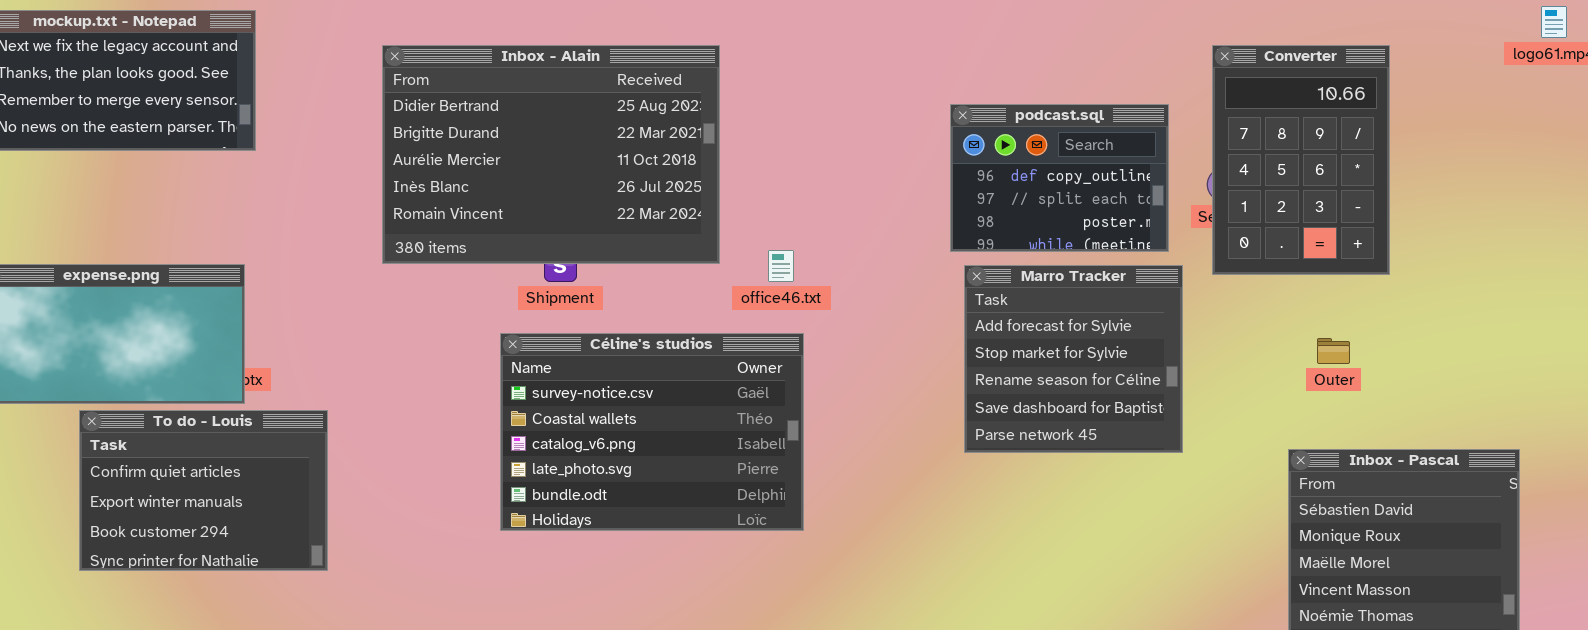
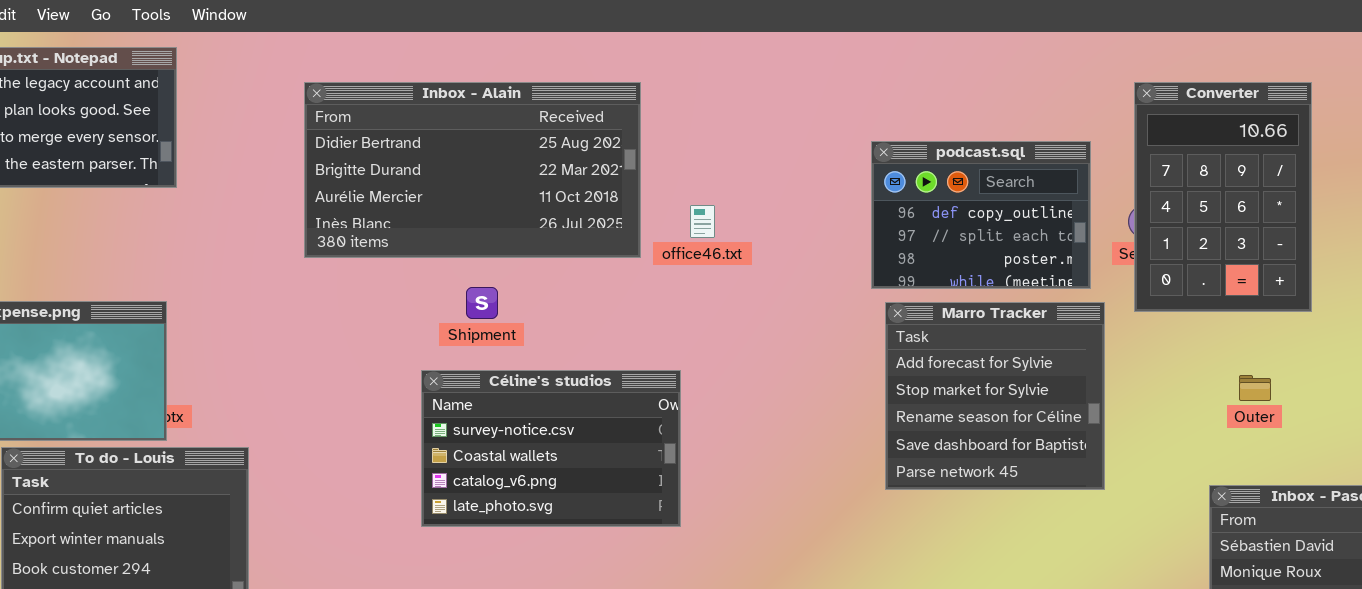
Inbox - Alain: [382,45,720,264] -> [304,82,641,258], resized
office46.txt: [768,250,794,282] -> [690,205,715,238], moved
Céline's studios: [500,333,804,531] -> [421,370,681,527], resized

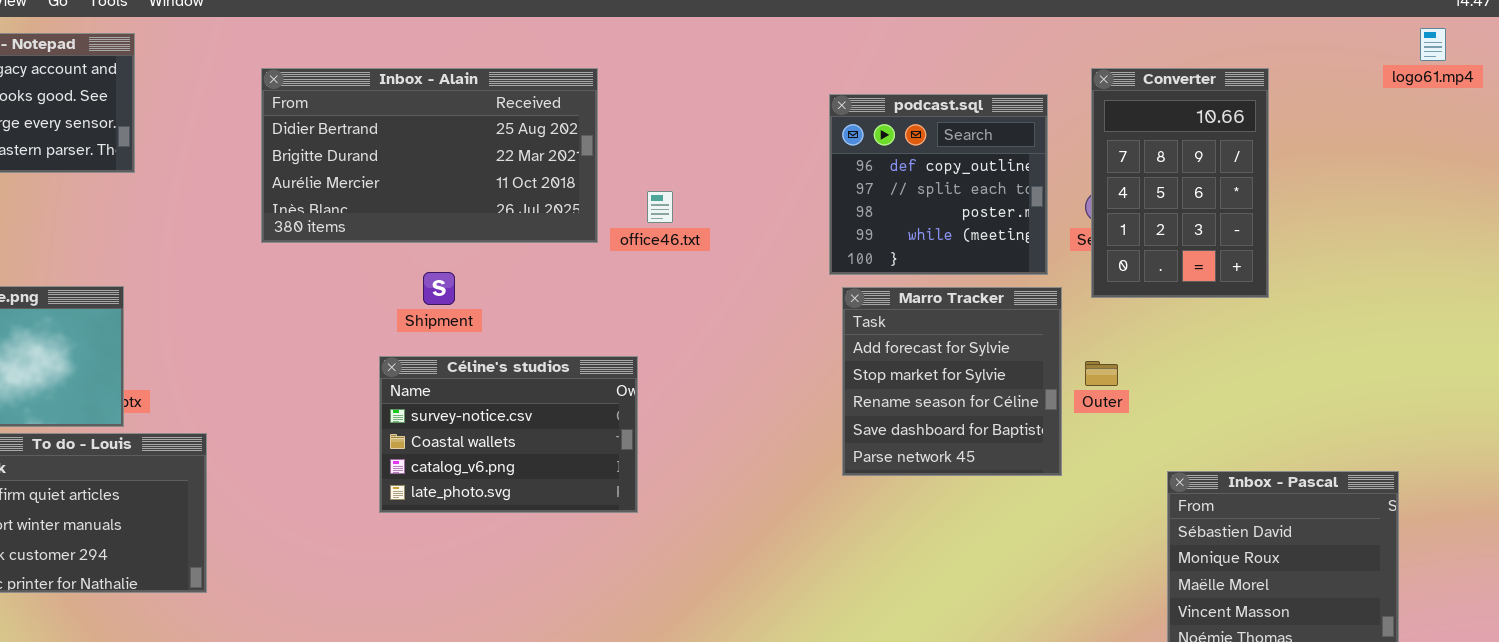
podcast.sql: [871,141,1091,289] -> [829,94,1048,275], resized
Outer: [1239,375,1271,401] -> [1085,361,1118,386], moved

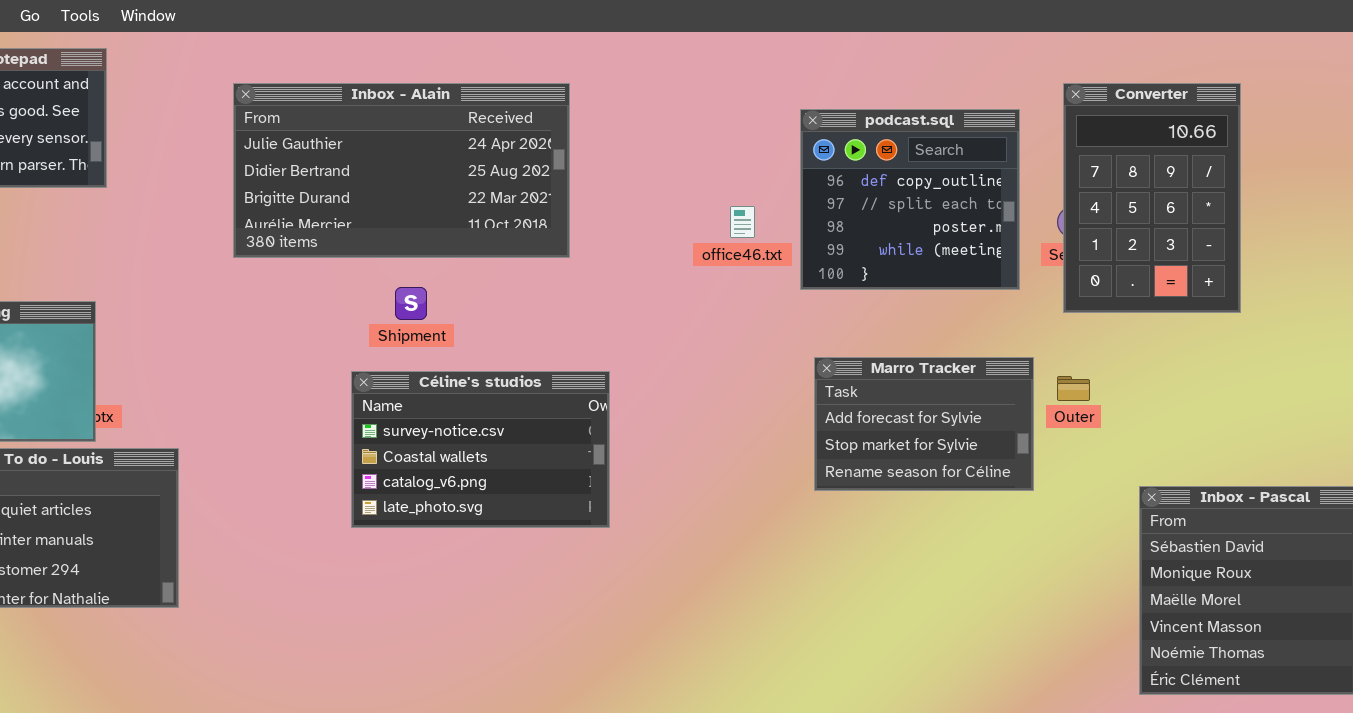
Inbox - Alain: [261,68,598,243] -> [233,83,570,258], scrolled up 1 row
office46.txt: [647,191,673,223] -> [730,206,755,238], moved
Marro Tracker: [842,287,1062,476] -> [814,357,1034,491], resized

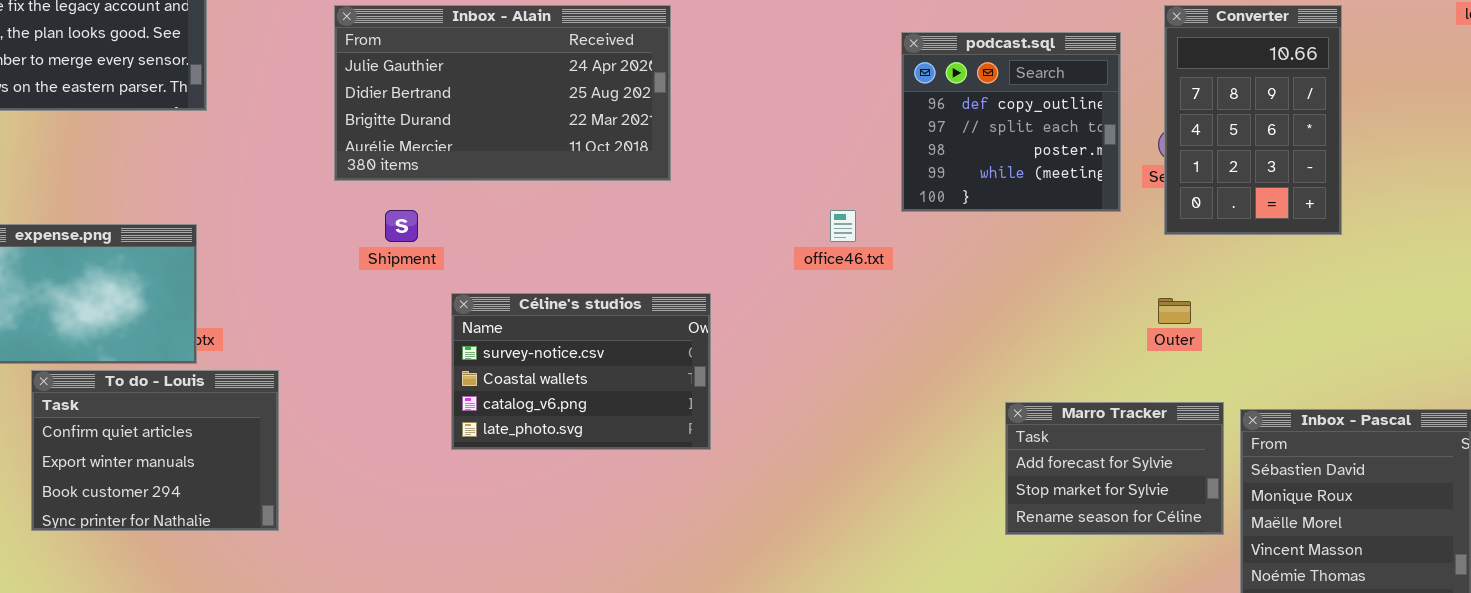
office46.txt: [730,206,755,238] -> [830,210,856,242], moved
Shipment: [395,287,427,320] -> [385,210,418,242], moved
Marro Tracker: [814,357,1034,491] -> [1005,402,1224,535], moved

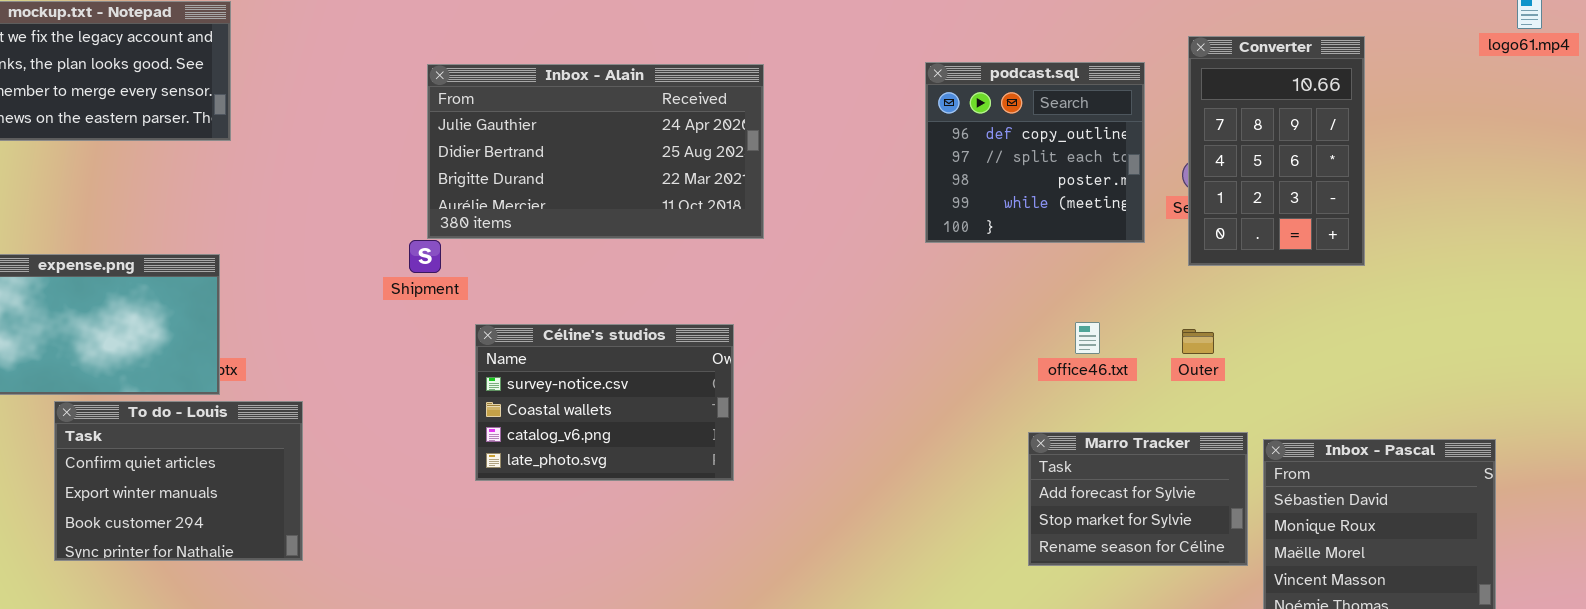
Inbox - Alain: [334,5,671,181] -> [427,64,764,239], moved
office46.txt: [830,210,856,242] -> [1075,322,1100,354], moved

